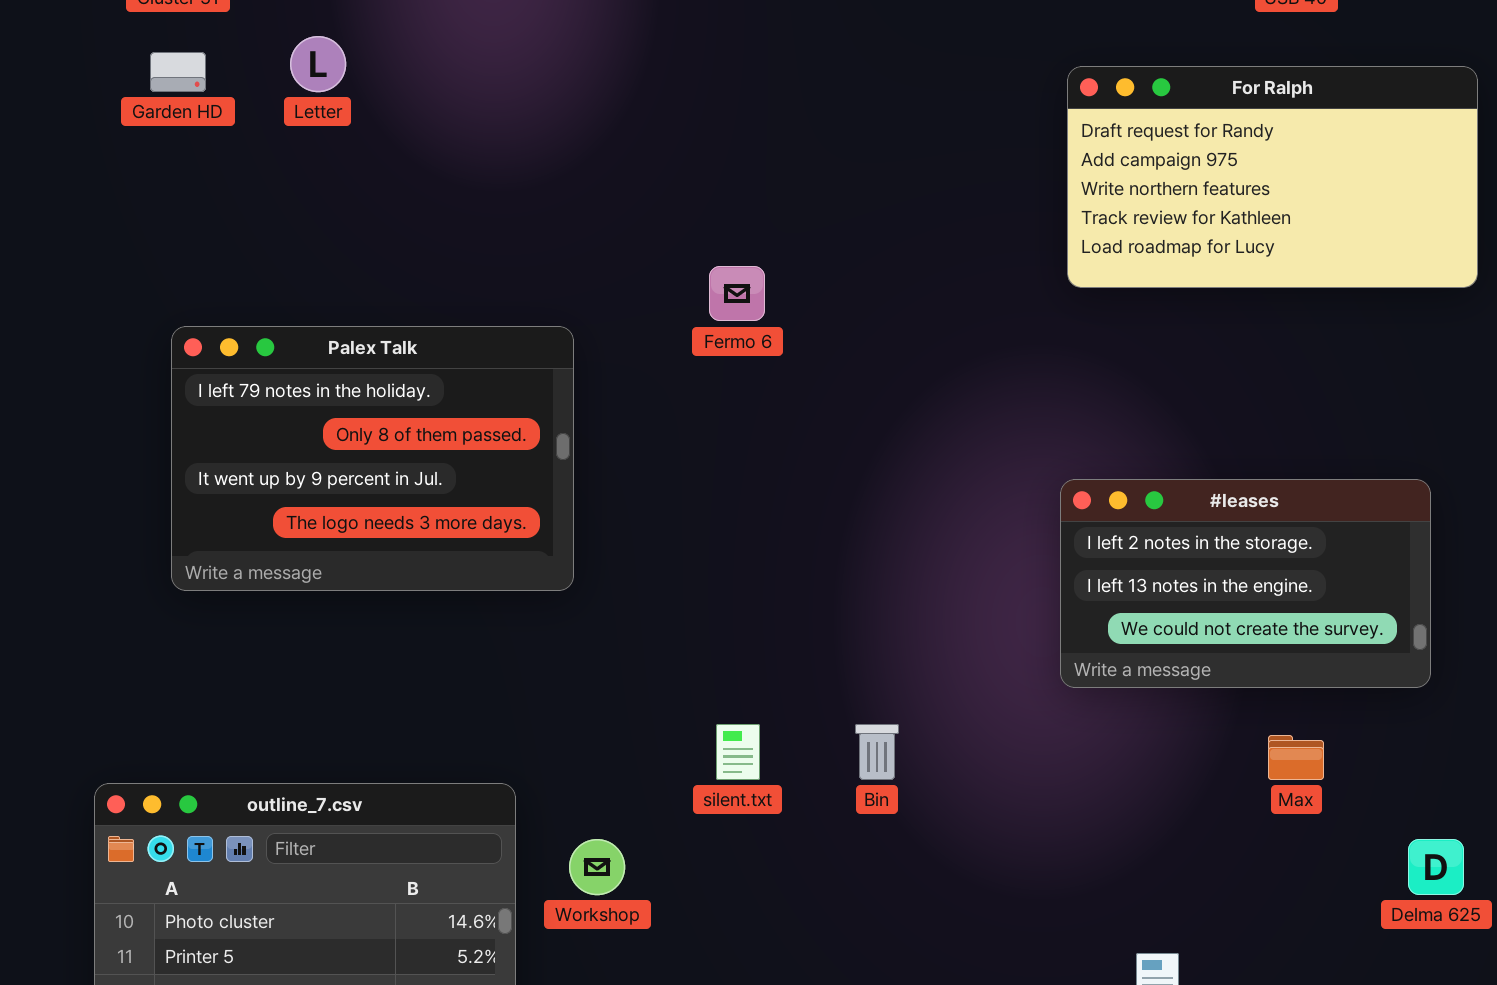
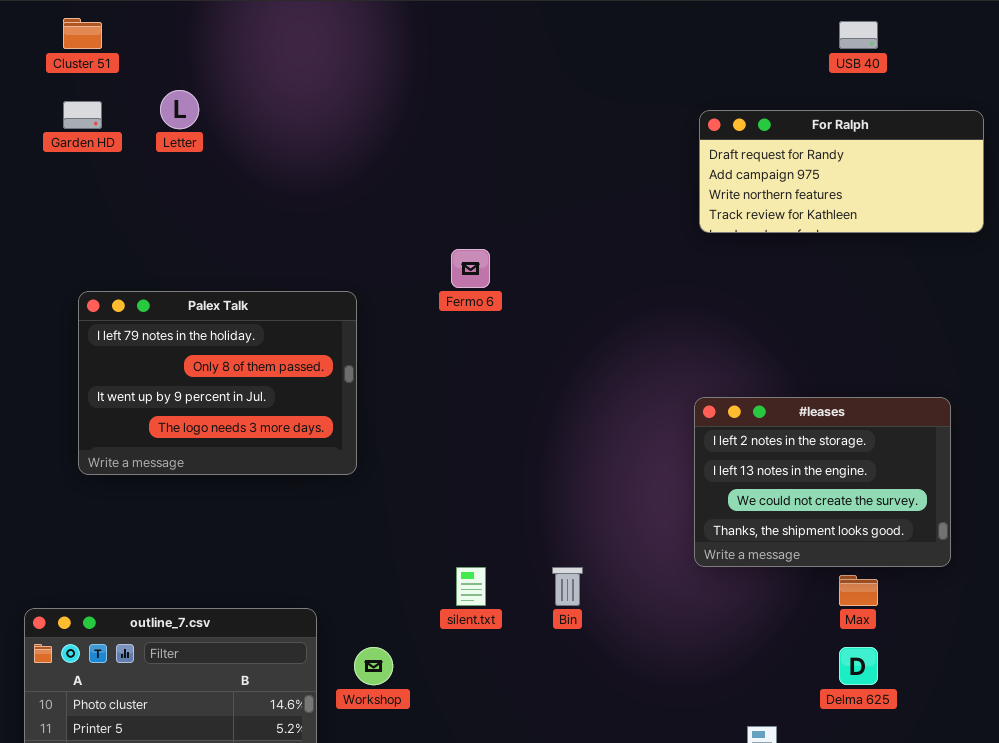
For Ralph: [1067,66,1478,288] -> [699,110,984,233], resized
#leases: [1060,479,1431,688] -> [694,397,951,567], resized
Delma 625: [1408,839,1464,895] -> [839,647,878,685], moved

